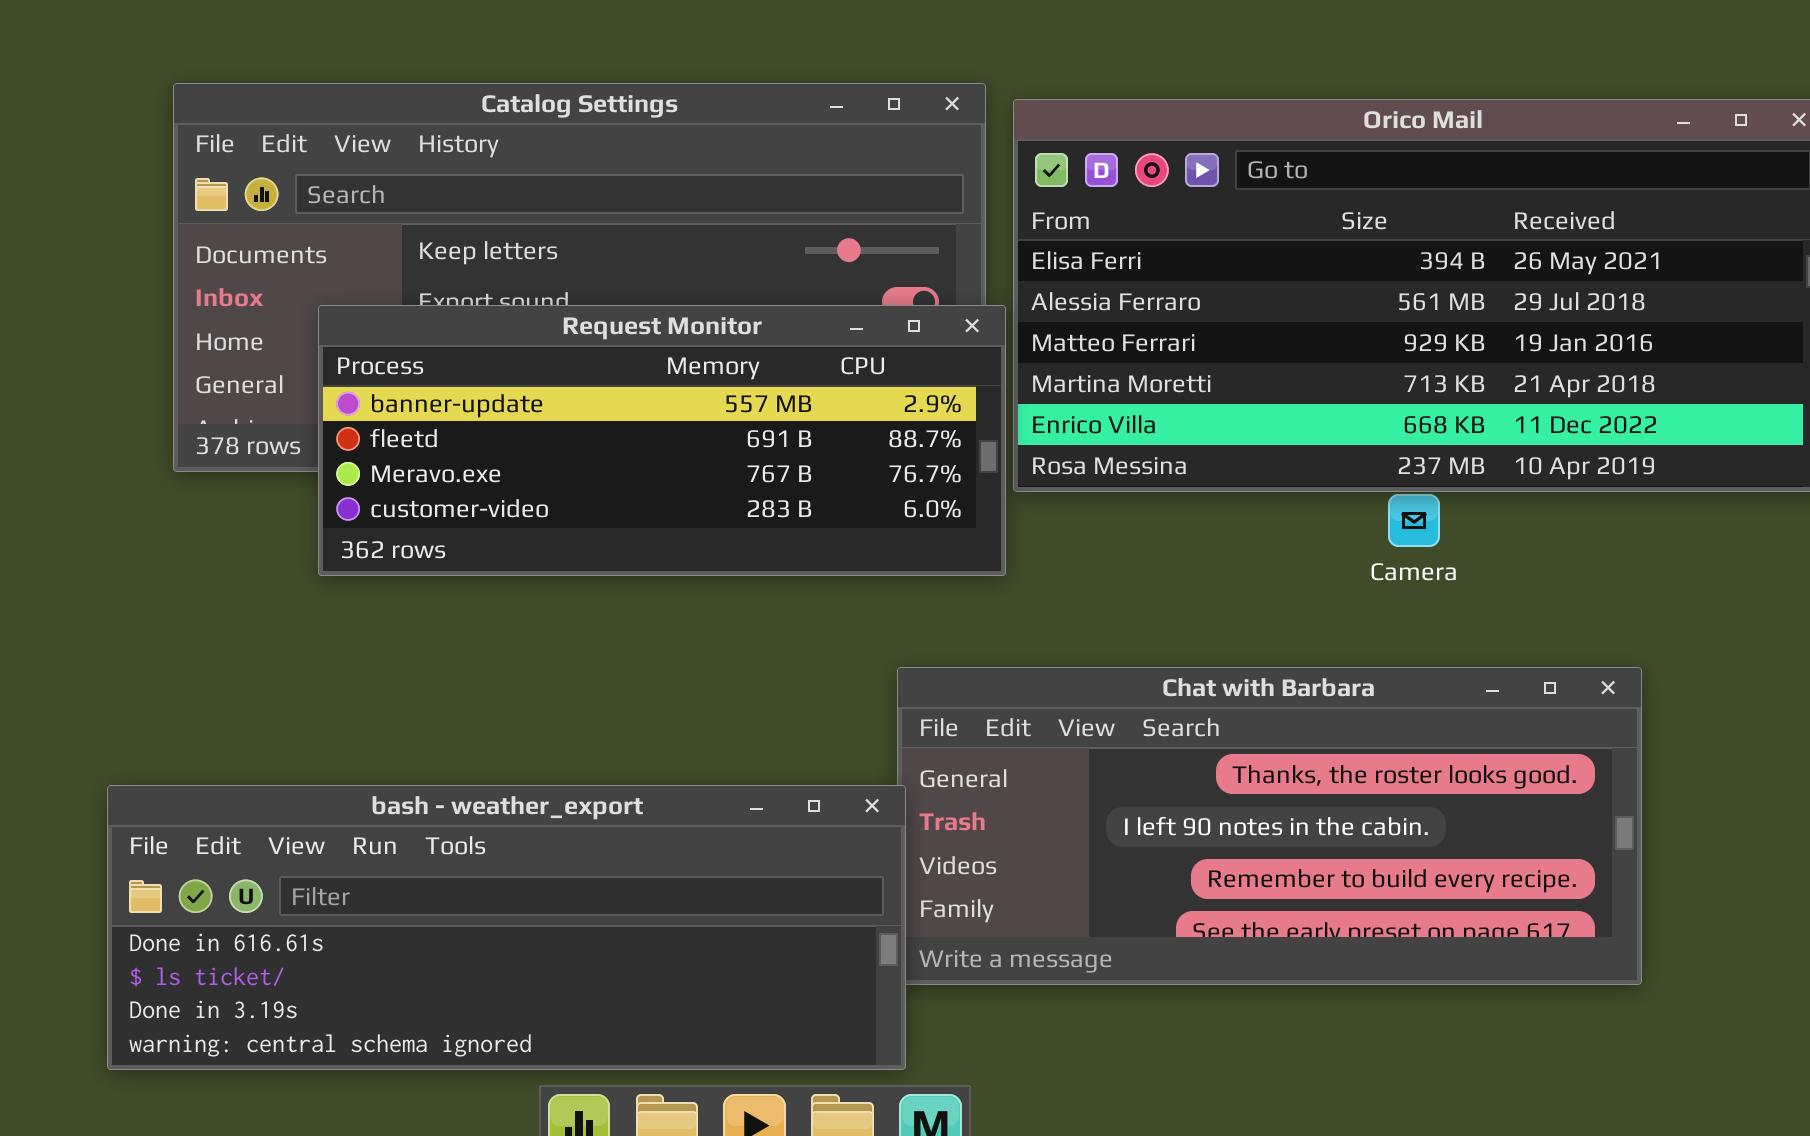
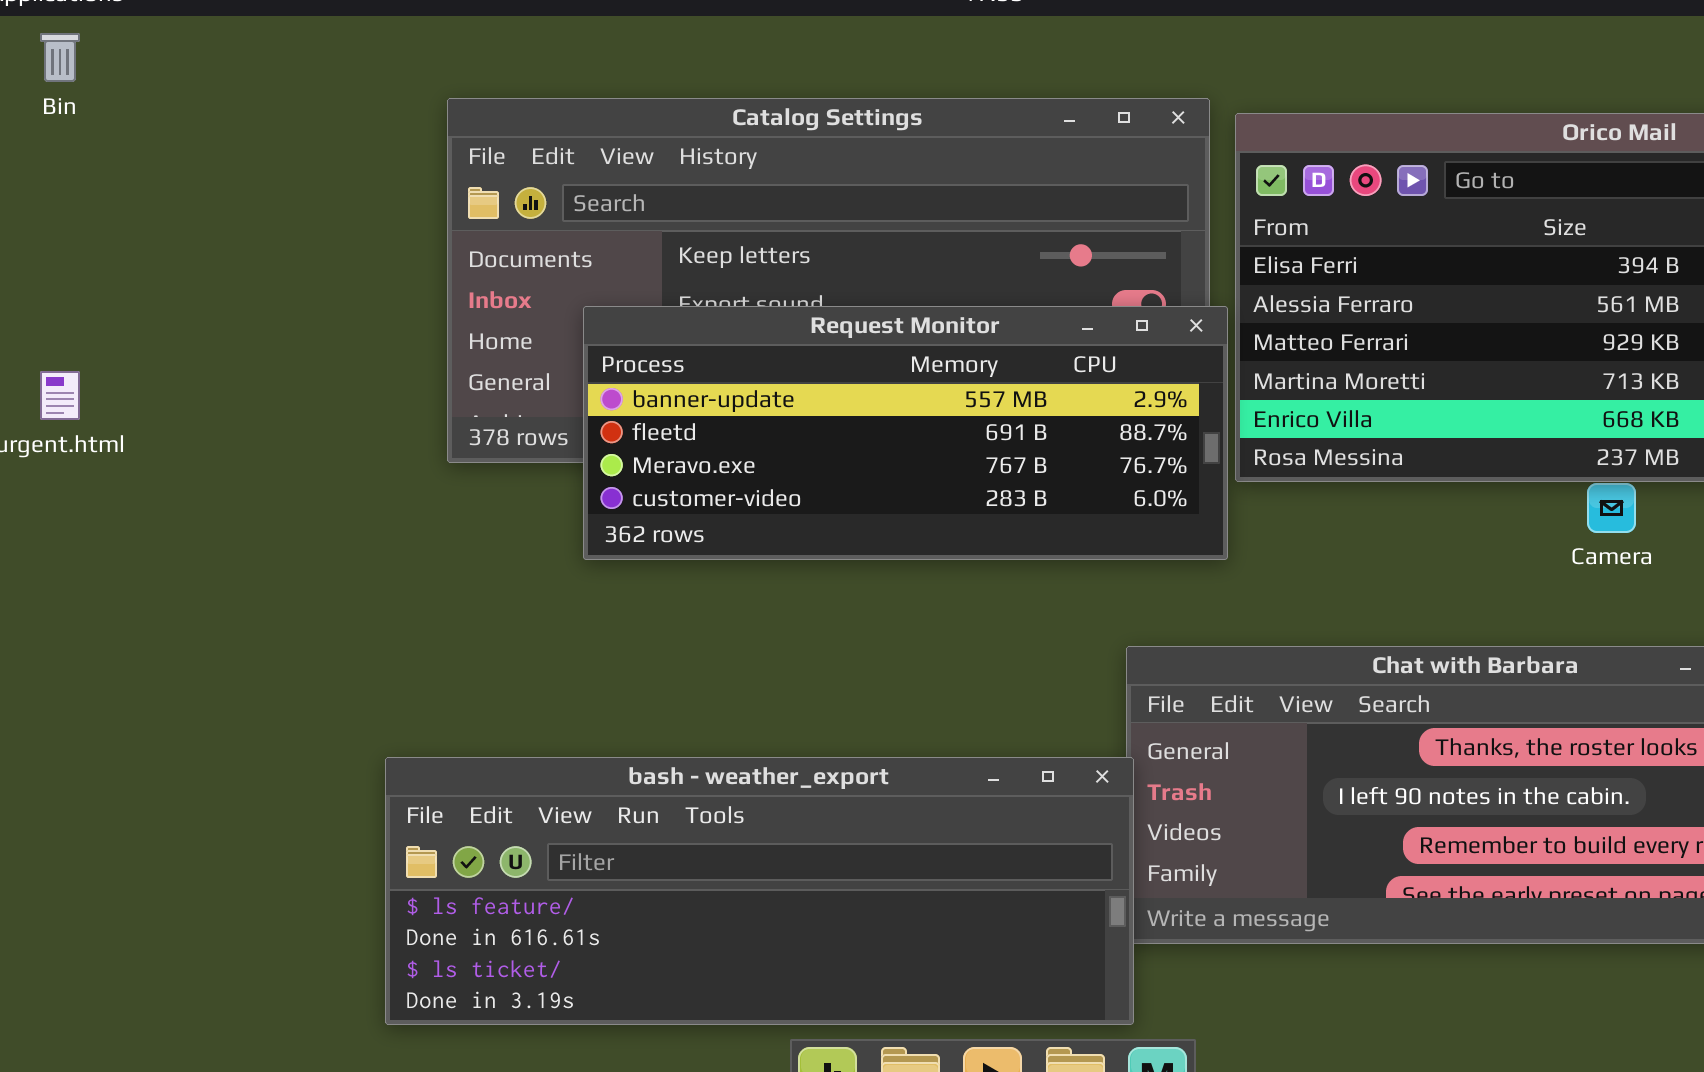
bash - weather_export: [107,785,906,1070] -> [385,757,1134,1025], scrolled up 1 row

